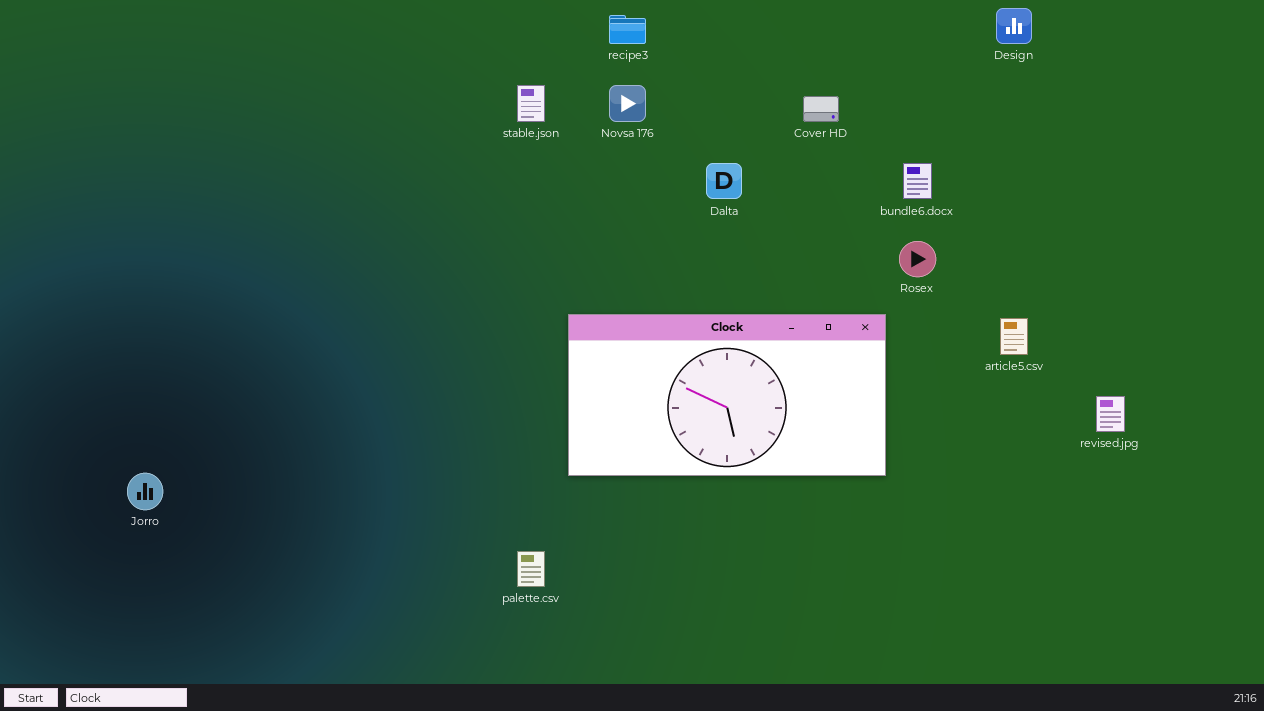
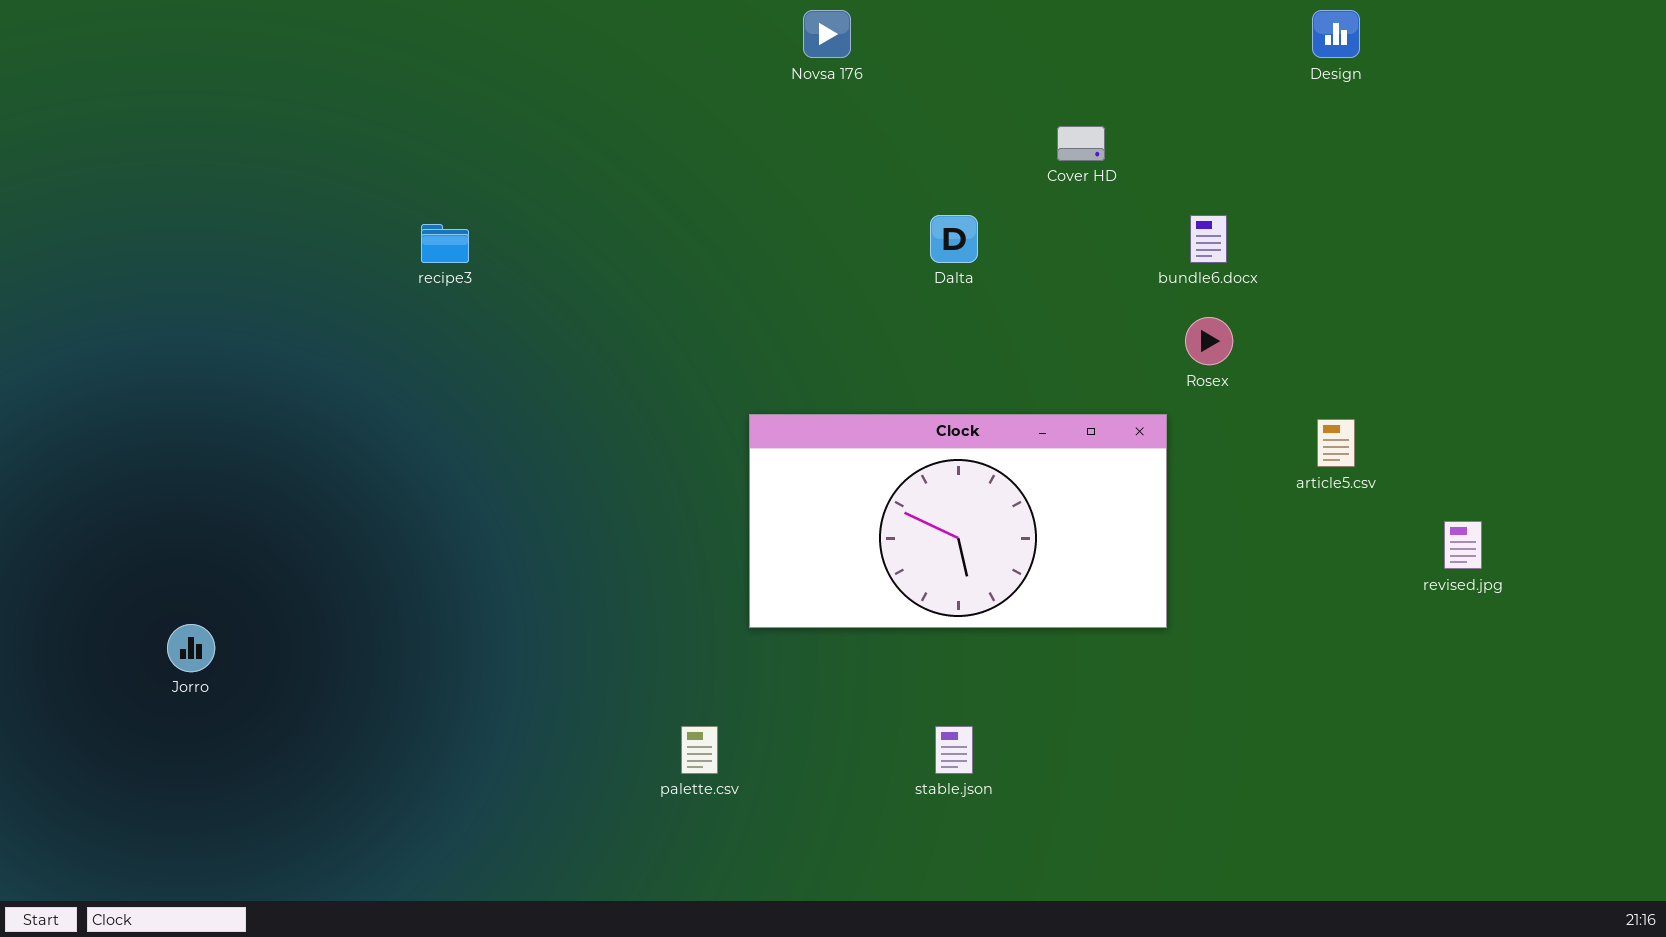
recipe3: [609,15,646,44] -> [421,224,469,263], moved
stable.json: [517,85,545,122] -> [935,726,973,774], moved
Novsa 176: [609,85,646,122] -> [803,10,851,58], moved

